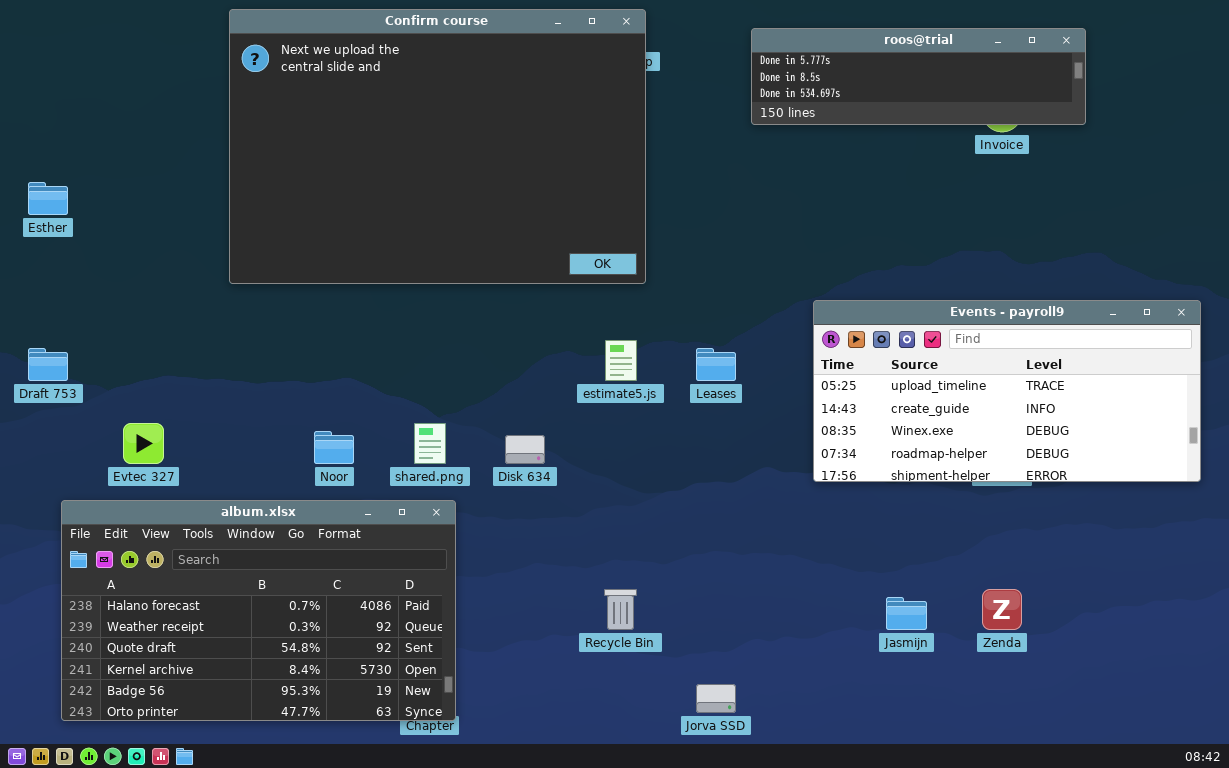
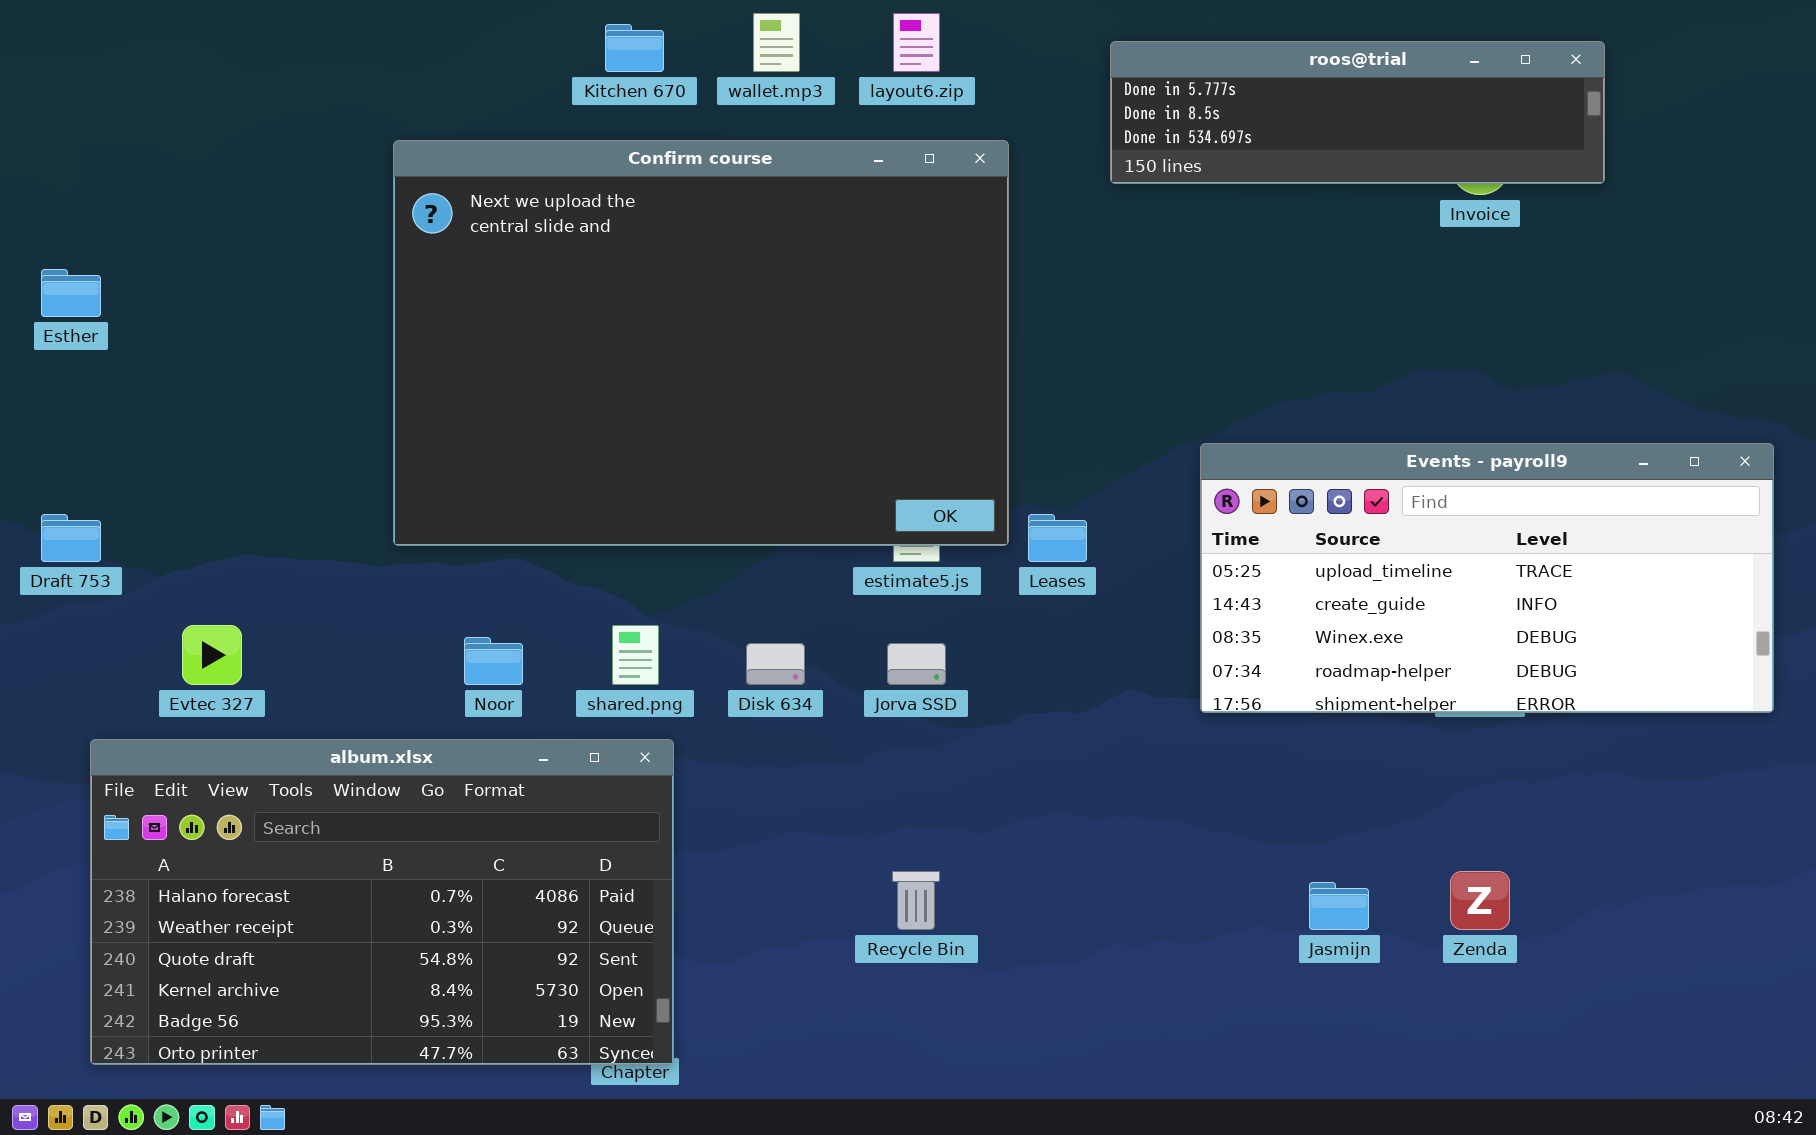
Confirm course: [229,9,646,284] -> [393,140,1009,546], moved
Jorva SSD: [696,684,736,713] -> [887,643,946,685], moved

